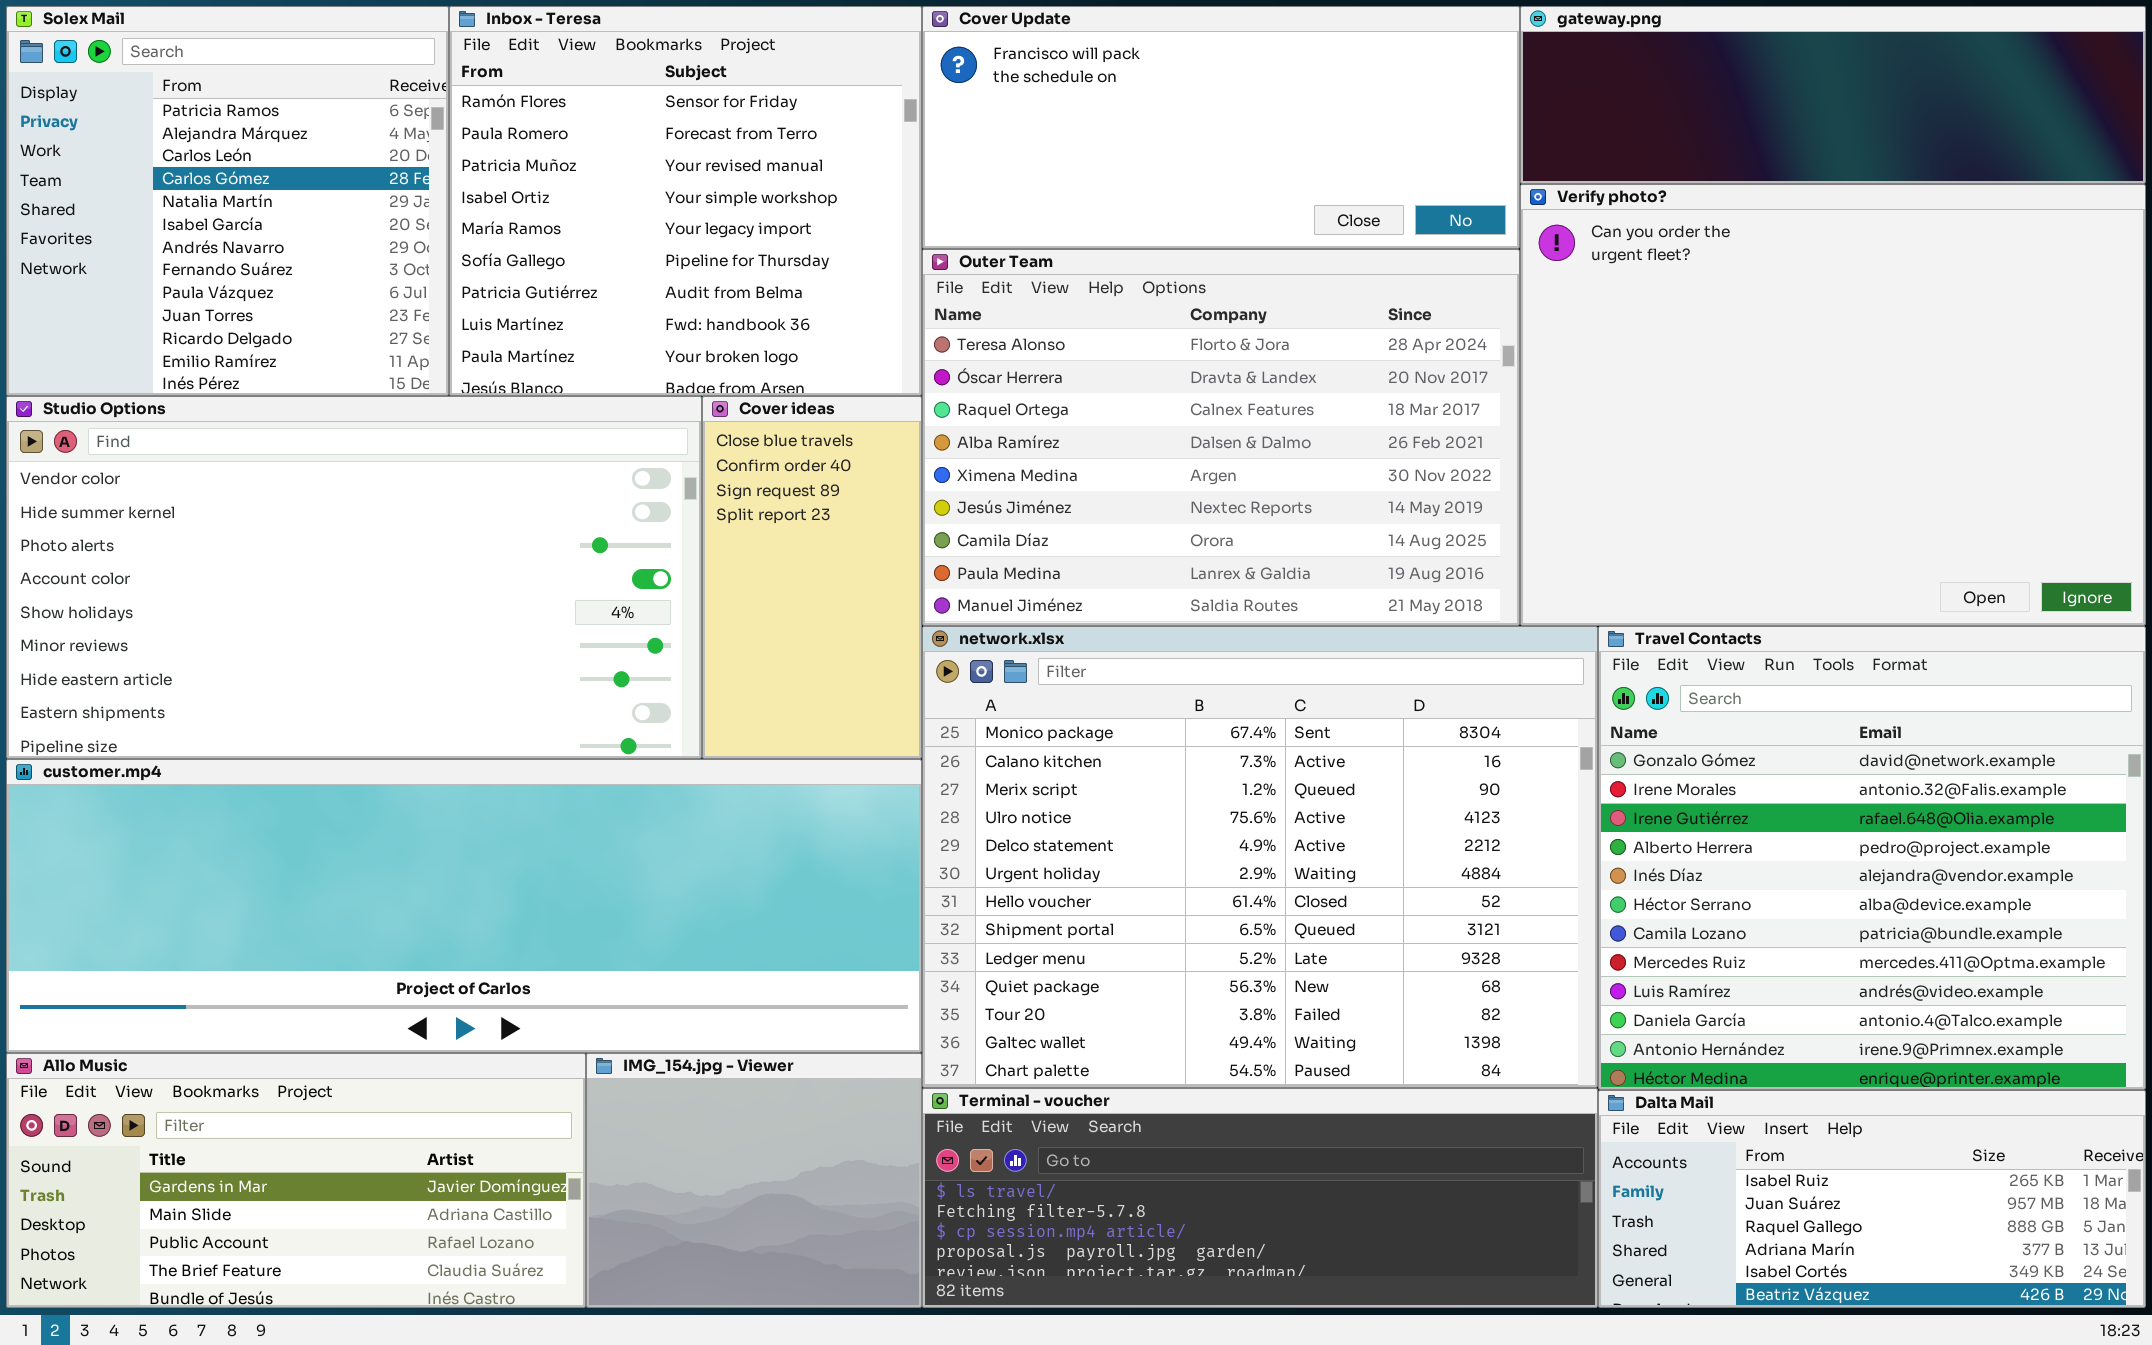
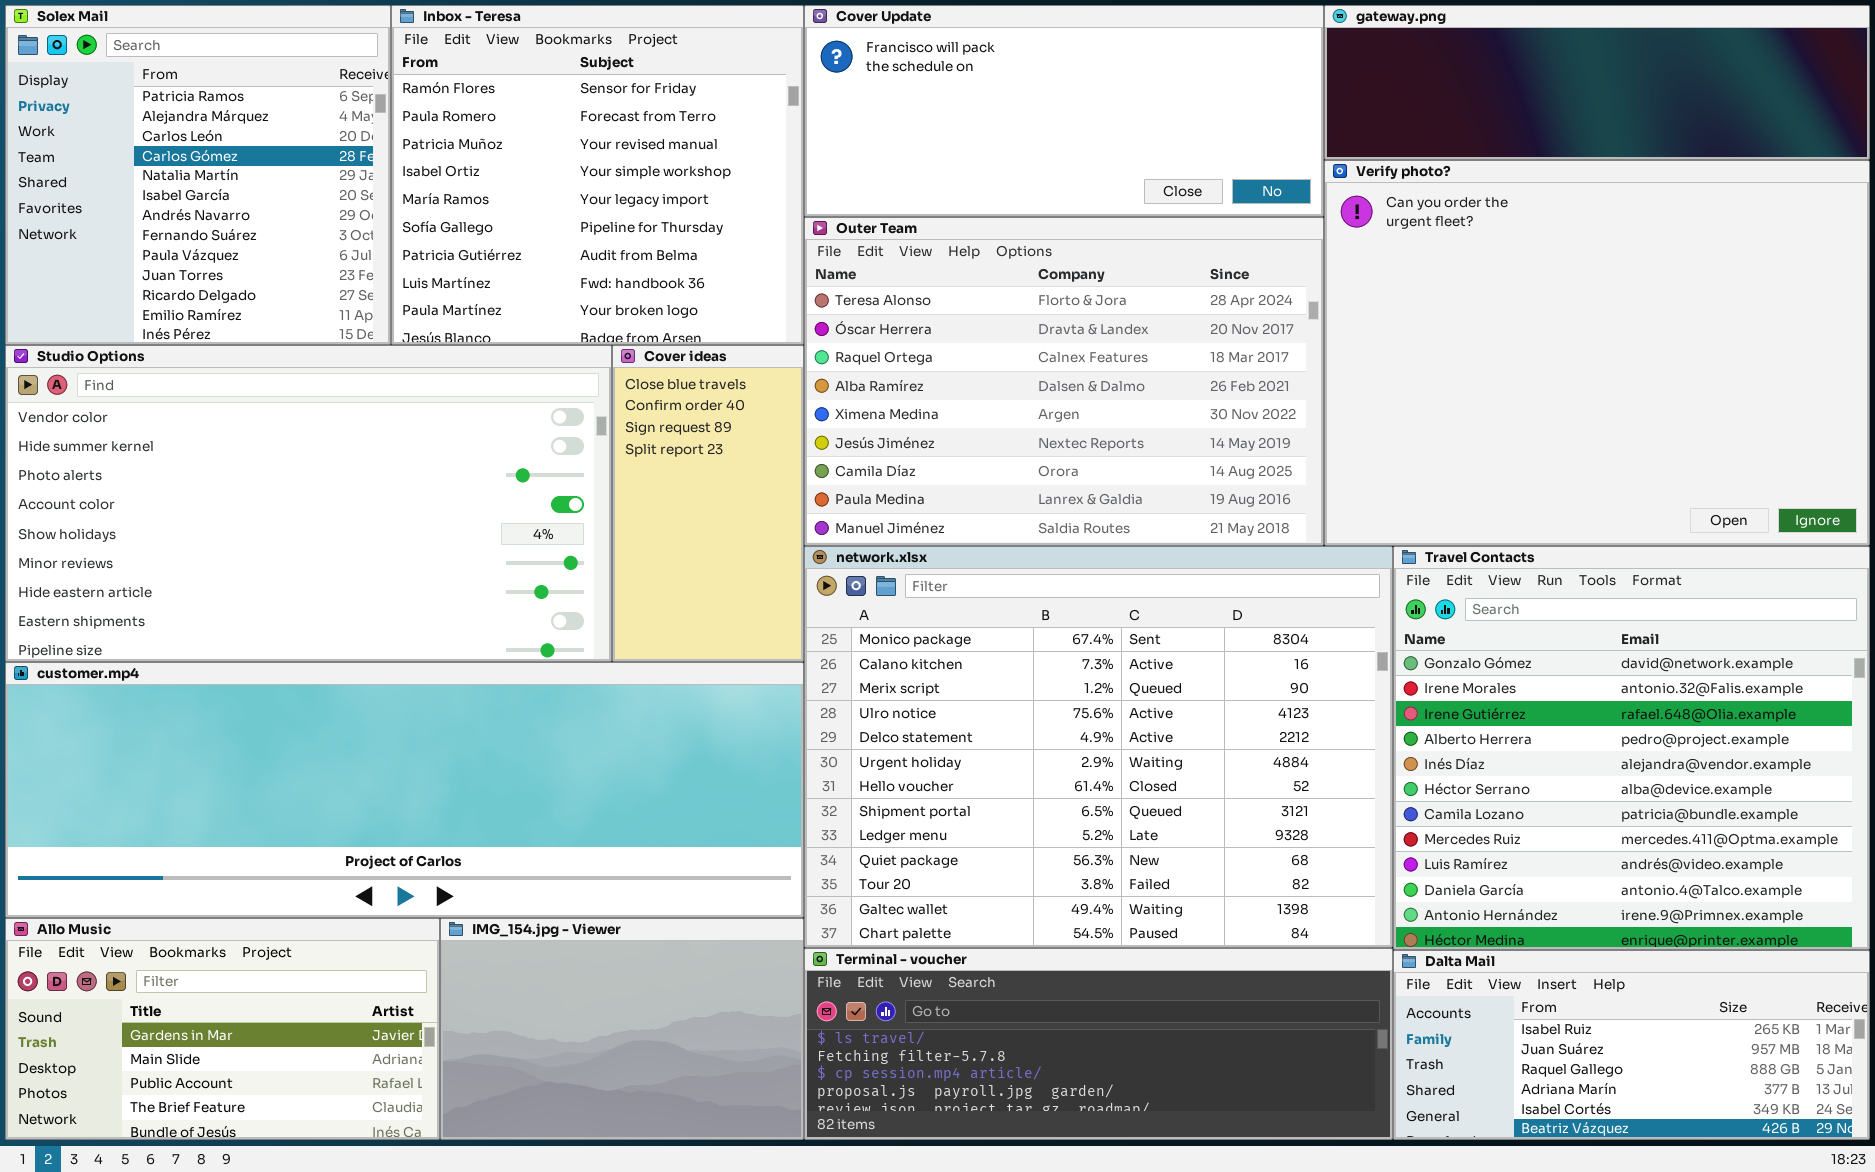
Allo Music: [6,1053,586,1308] -> [5,918,440,1140], resized
IMG_154.jpg - Viewer: [586,1053,922,1308] -> [440,918,804,1140], resized

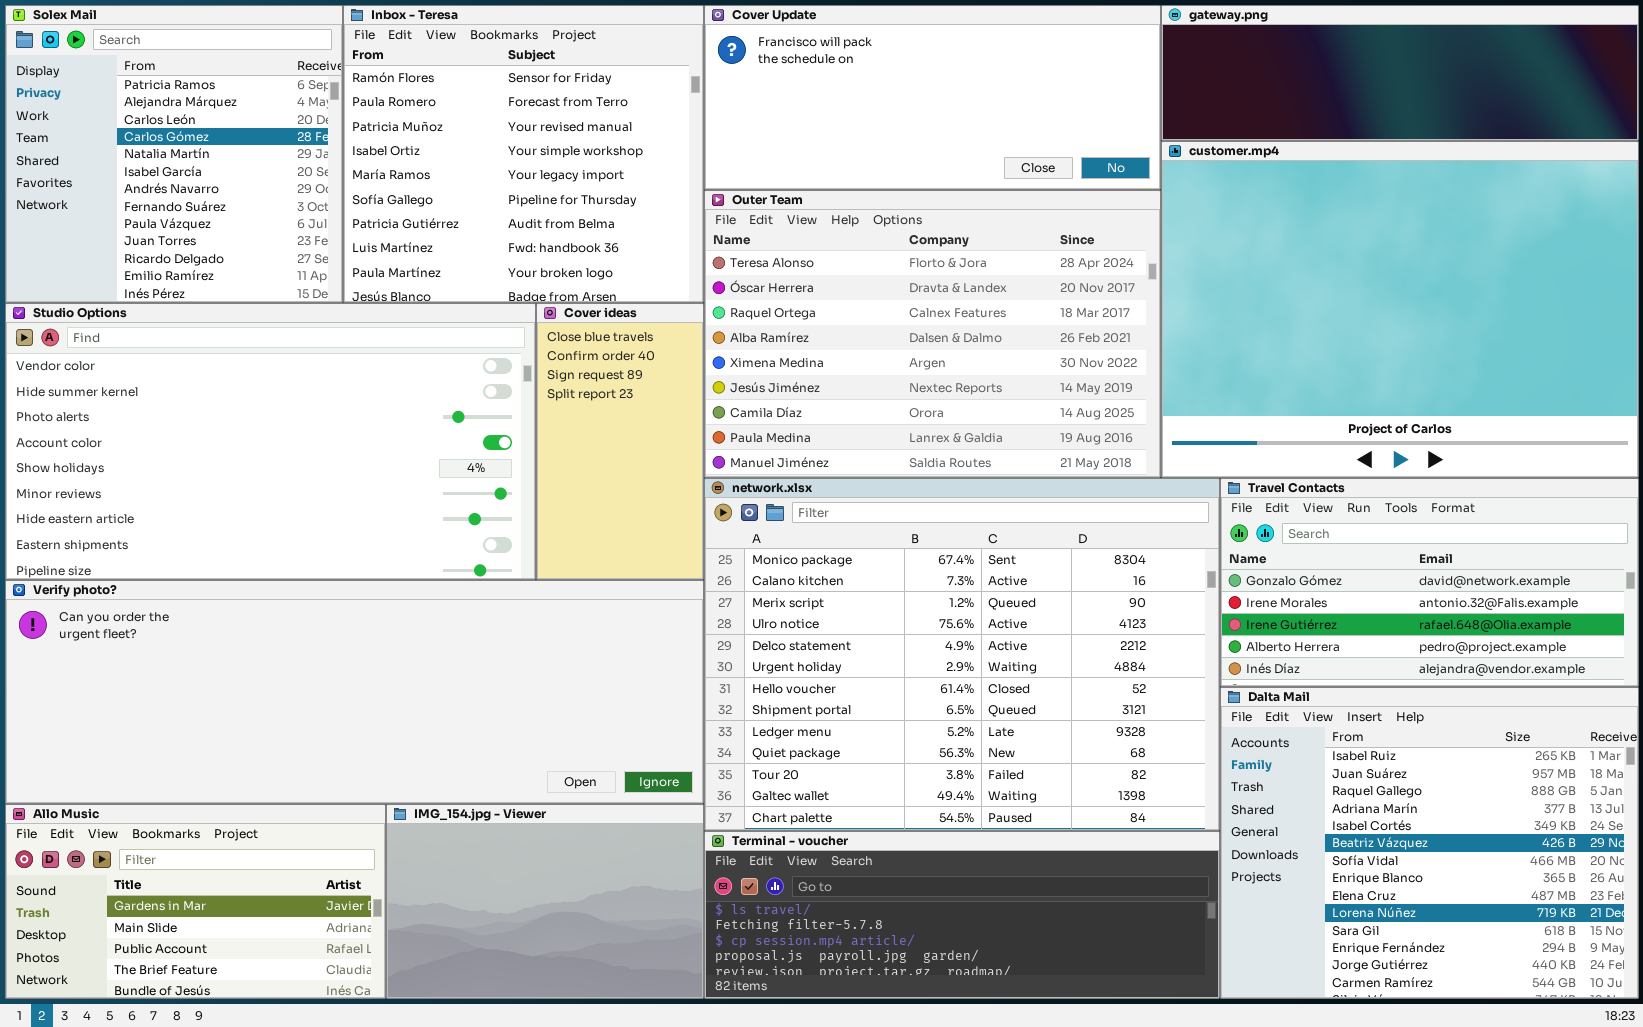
Verify photo?: [1324,160,1870,546] -> [5,580,704,804], moved, resized
Travel Contacts: [1393,546,1870,950] -> [1220,478,1639,687], resized
customer.mp4: [5,662,804,918] -> [1161,141,1639,478], moved, resized
Dalta Mail: [1393,950,1870,1140] -> [1220,687,1639,999], resized

